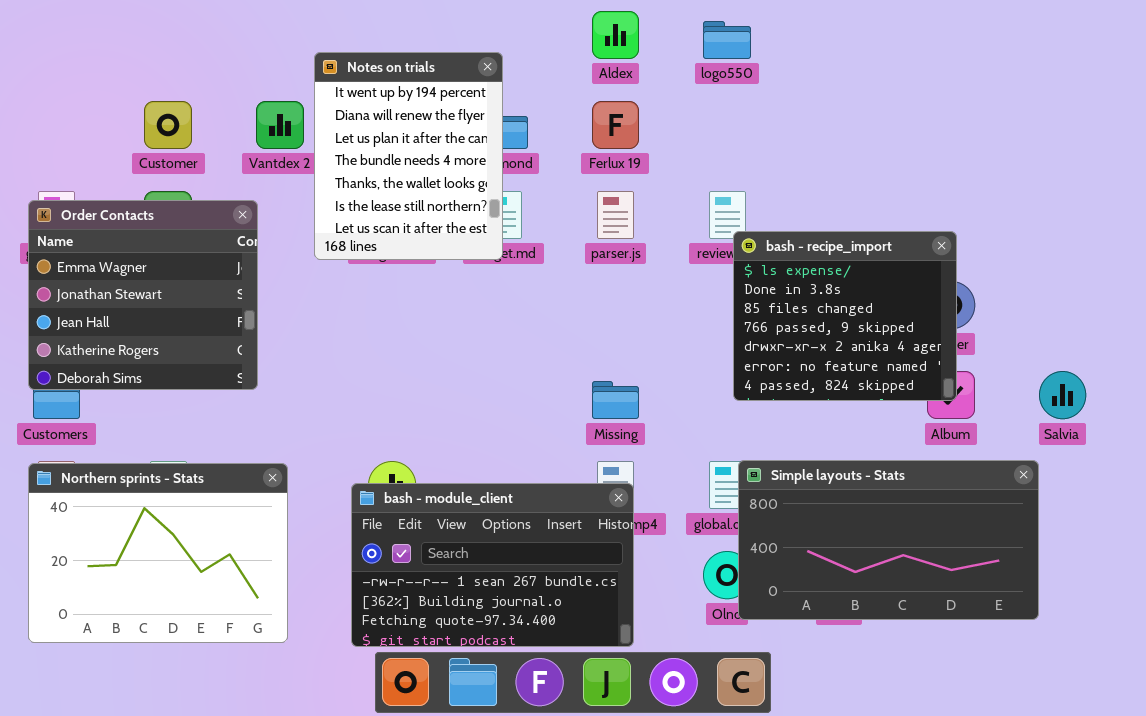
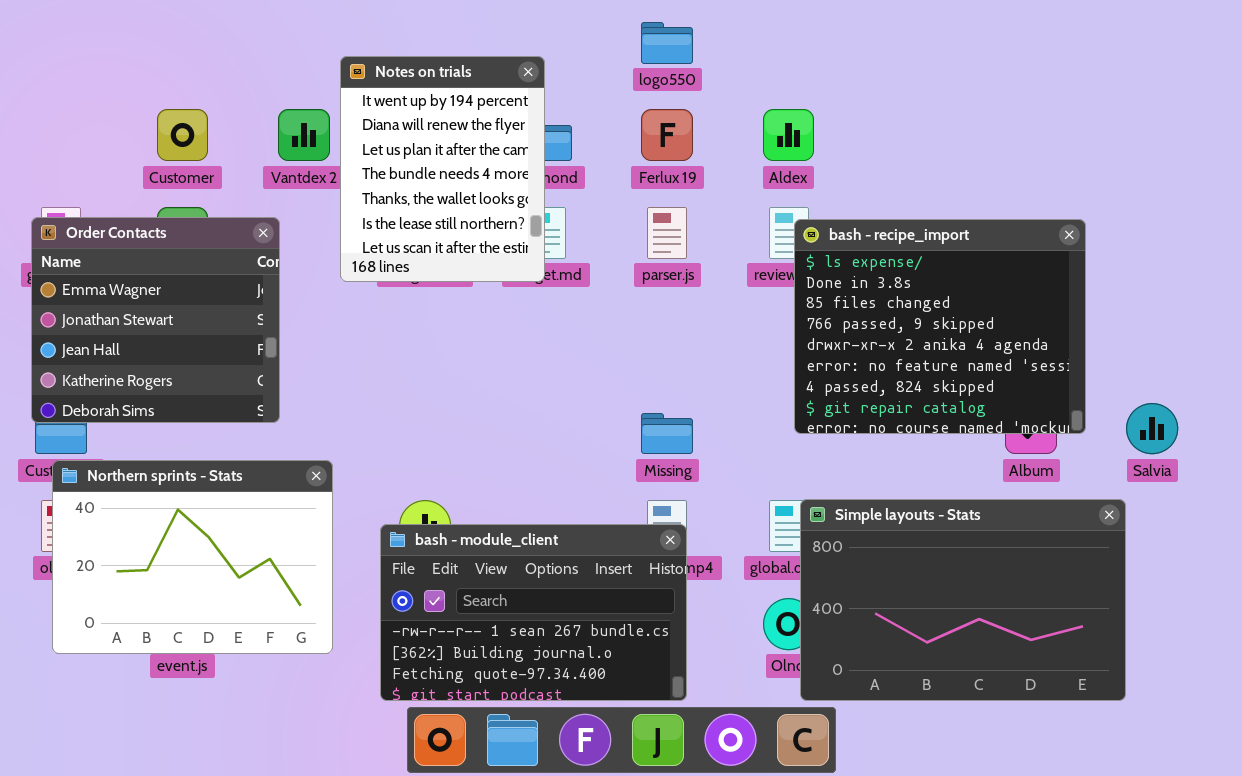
Aldex: [592,11,639,59] -> [763,109,814,161], moved
logo550: [703,21,751,59] -> [641,22,693,64], moved
bash - recipe_import: [733,231,957,401] -> [794,219,1086,434], resized
Simple layouts - Stats: [738,460,1039,620] -> [800,499,1126,701], resized
Northern sprints - Stats: [28,463,288,643] -> [52,460,333,654], moved

